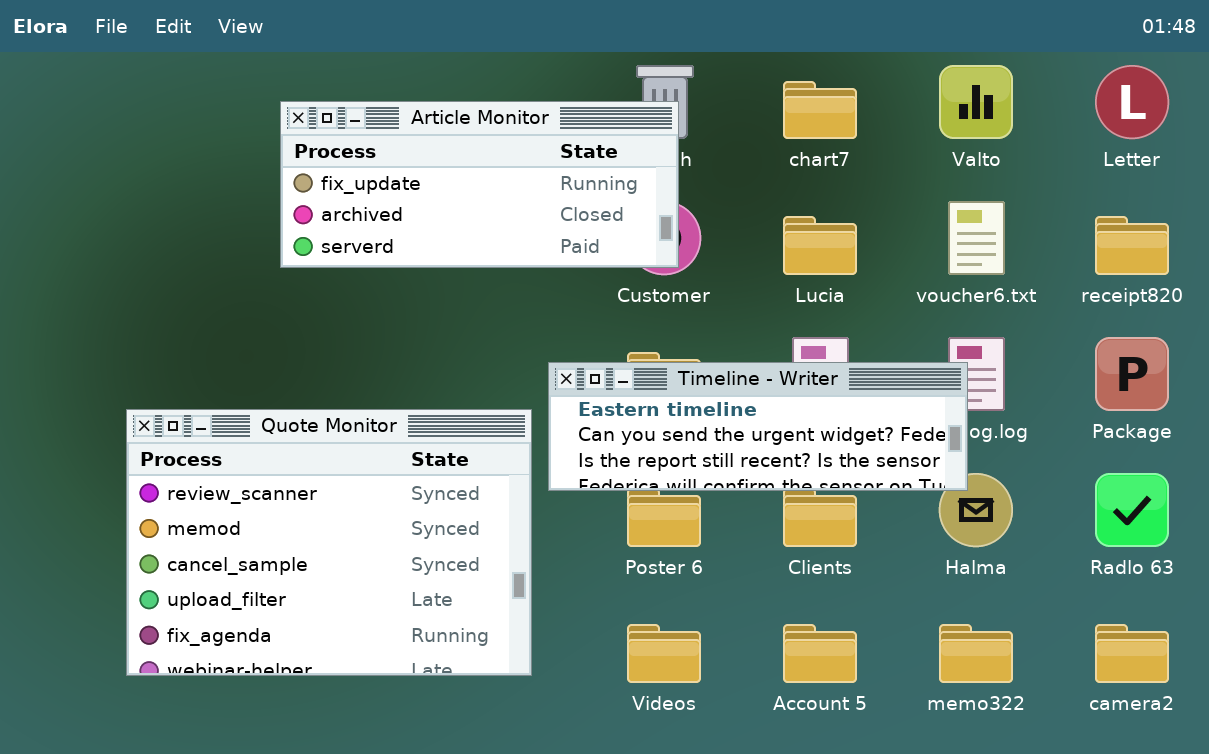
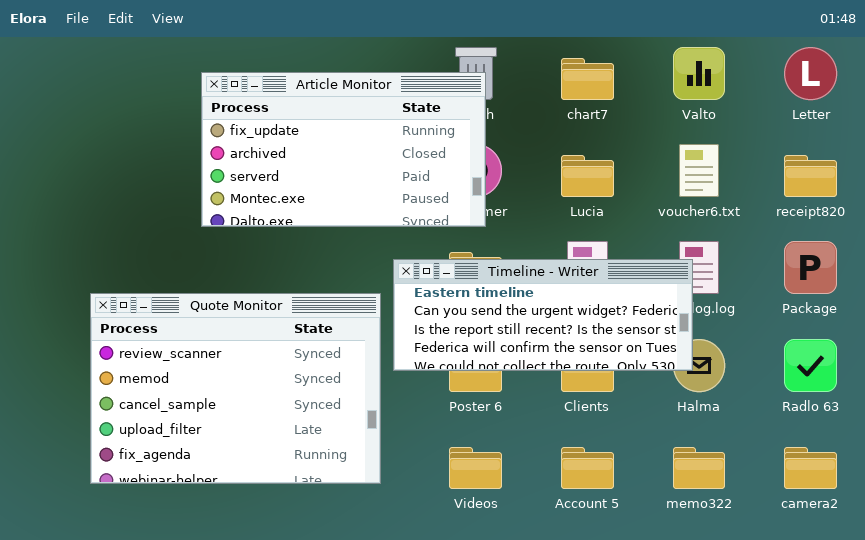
Article Monitor: [280,101,679,268] -> [201,72,486,227], resized
Timeline - Writer: [548,362,968,491] -> [393,259,693,371], resized

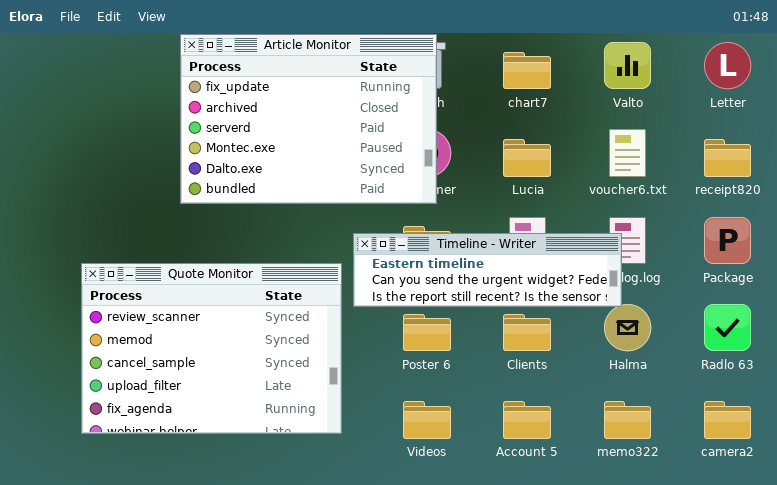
Article Monitor: [201,72,486,227] -> [180,34,437,204], resized
Timeline - Writer: [393,259,693,371] -> [353,233,622,307], resized

